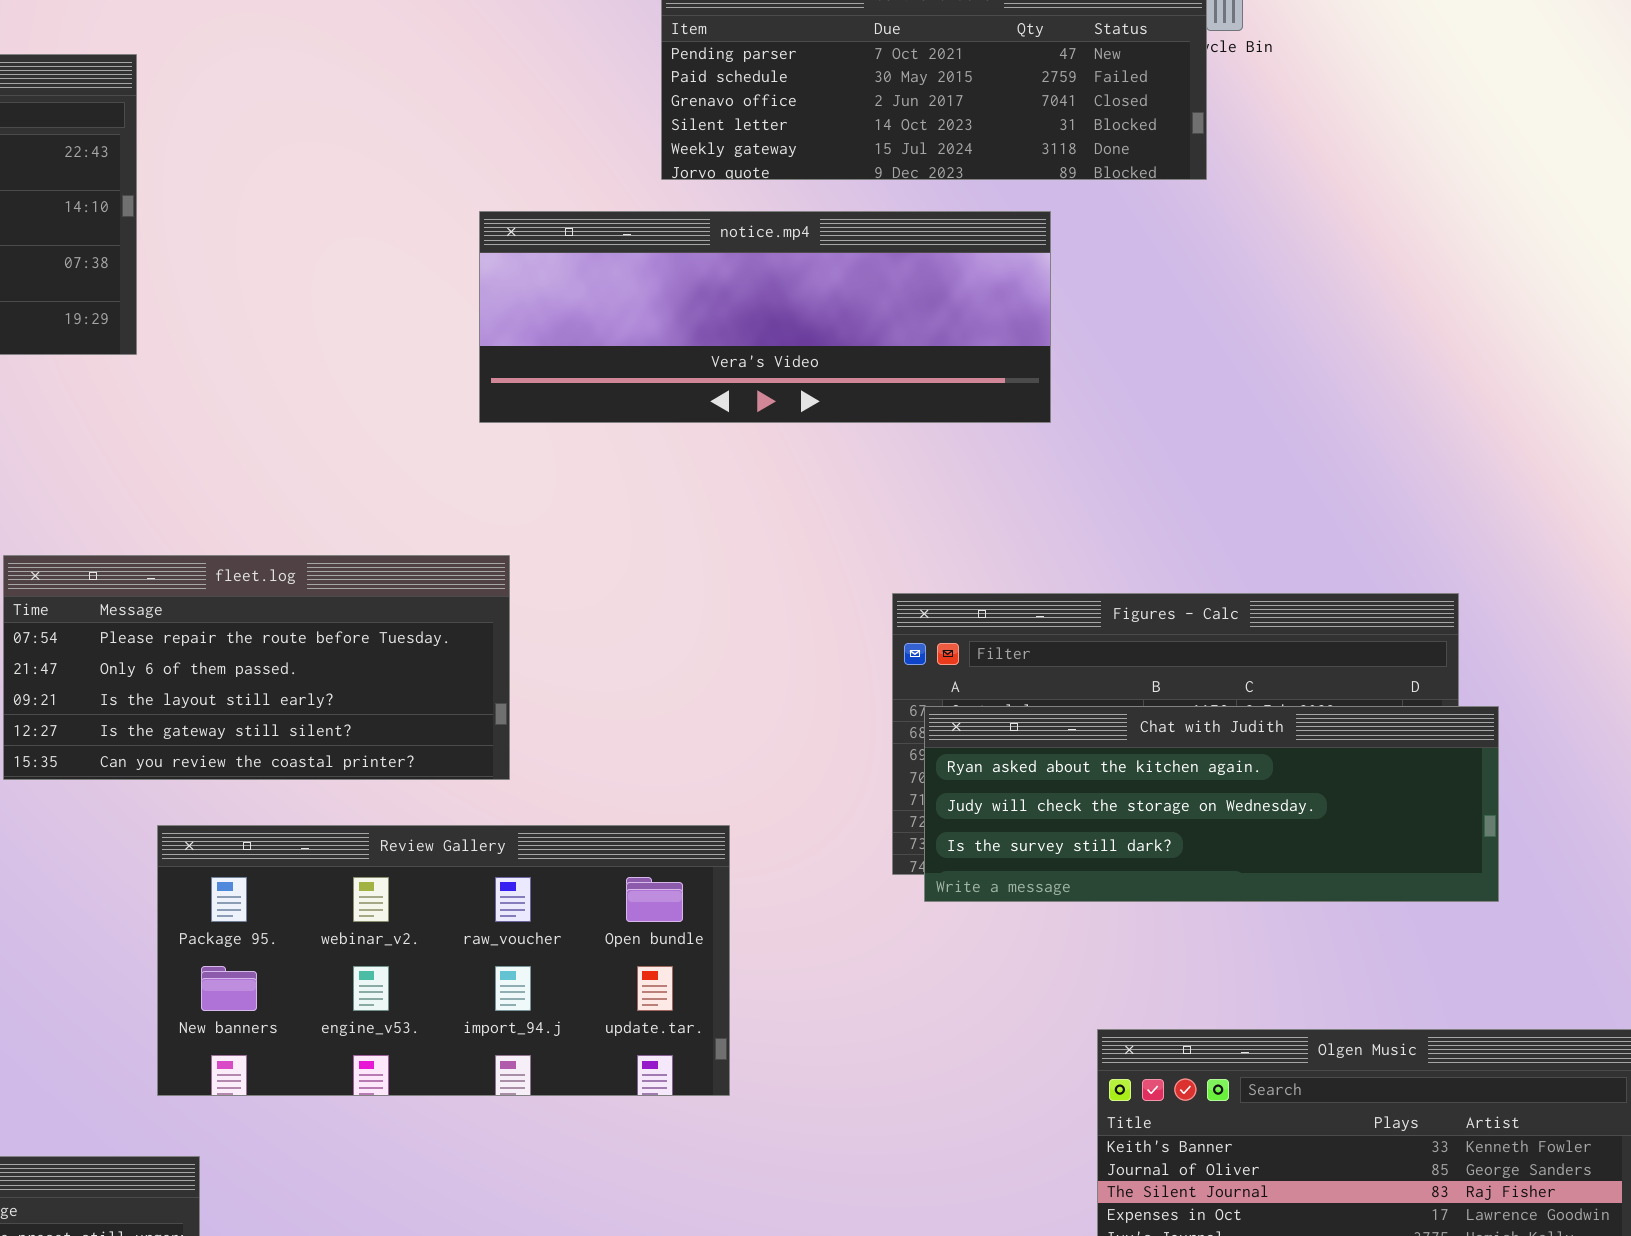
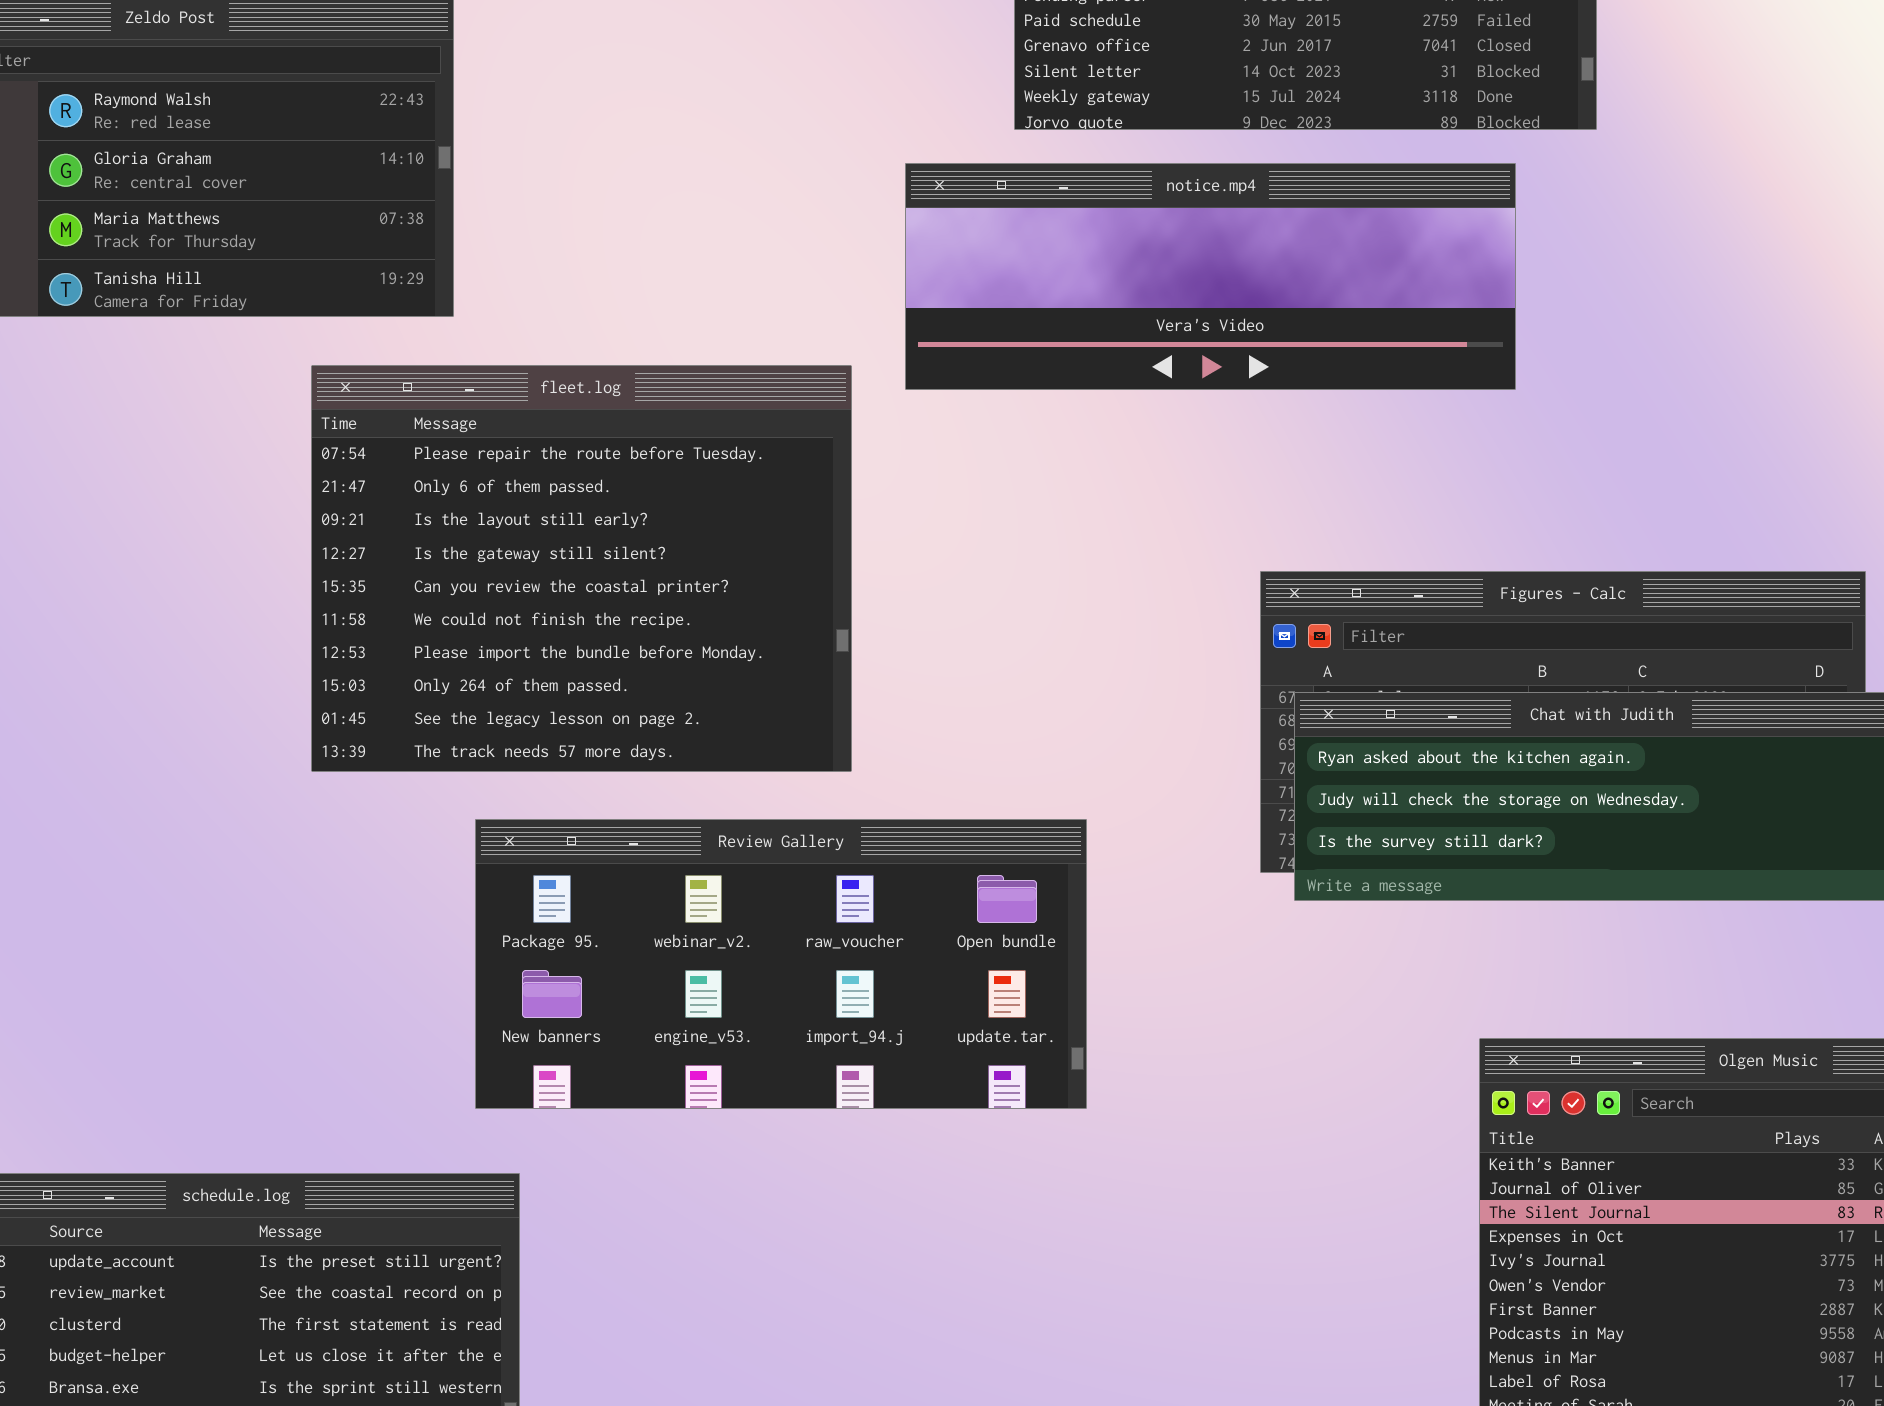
notice.mp4: [479,211,1051,423] -> [905,163,1516,390], moved
fleet.log: [3,555,510,780] -> [311,365,852,772], resized

